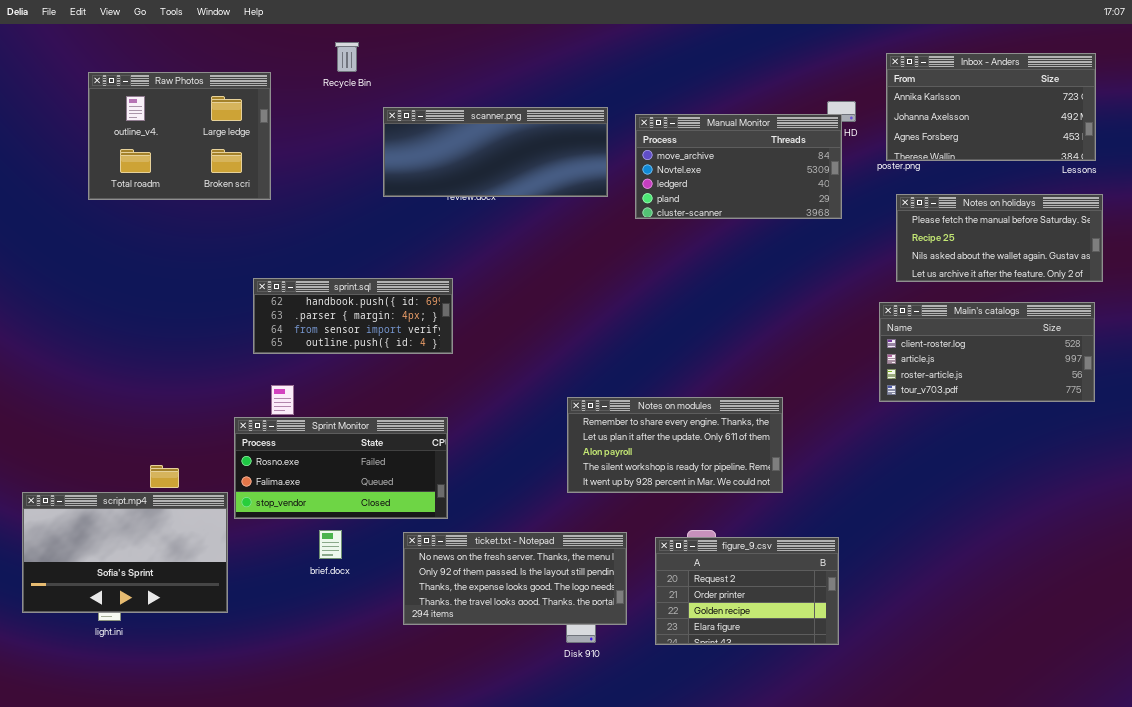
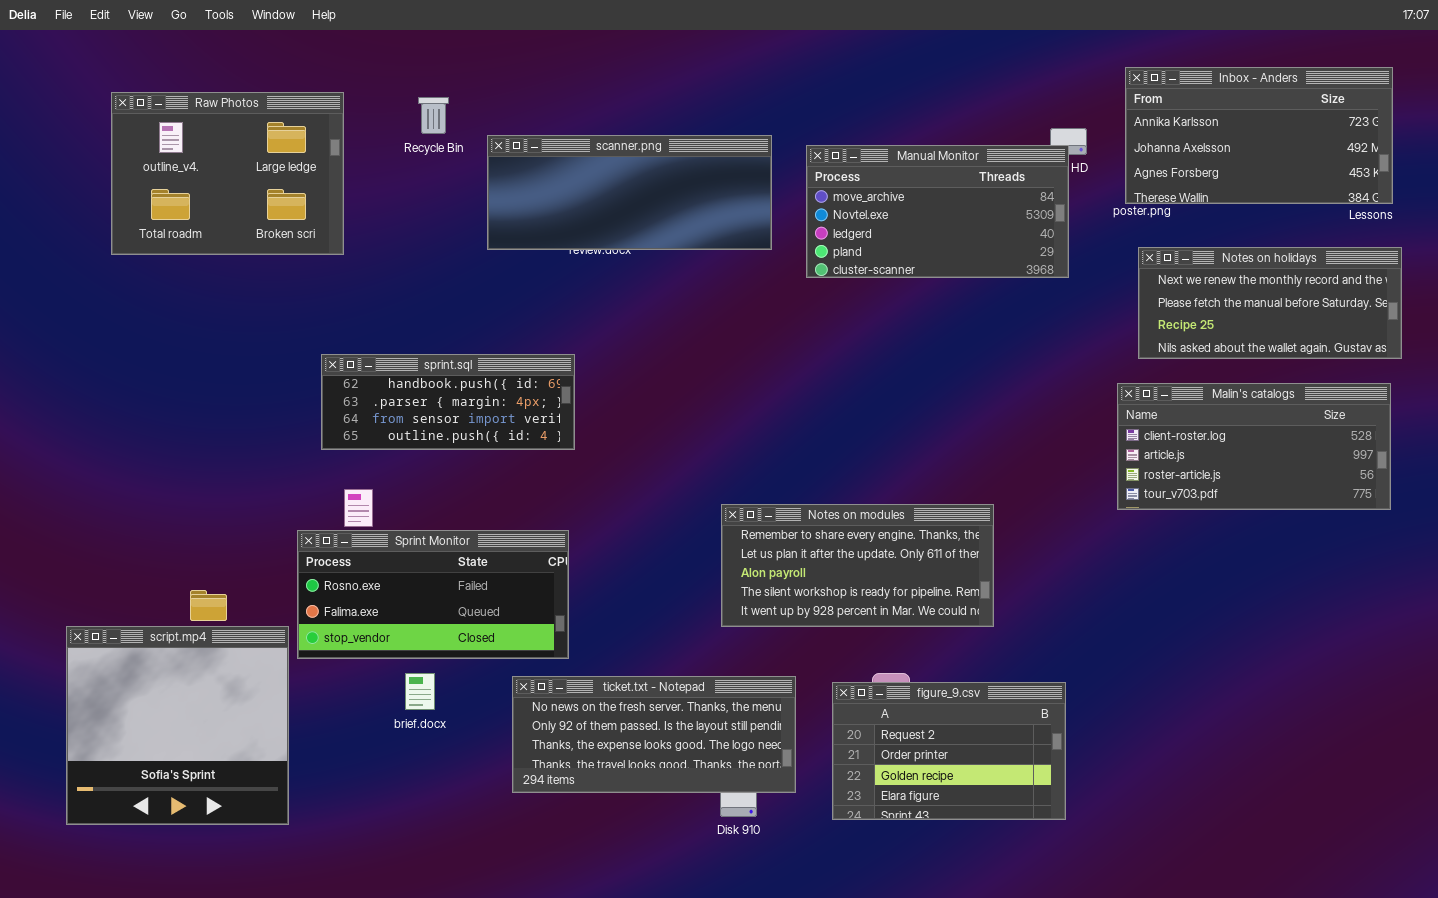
Recycle Bin: [335,42,359,72] -> [418,97,449,134], moved
Notes on holidays: [896,194,1103,282] -> [1138,247,1402,359], scrolled up 1 row
script.mp4: [22,492,228,613] -> [66,626,289,825], resized

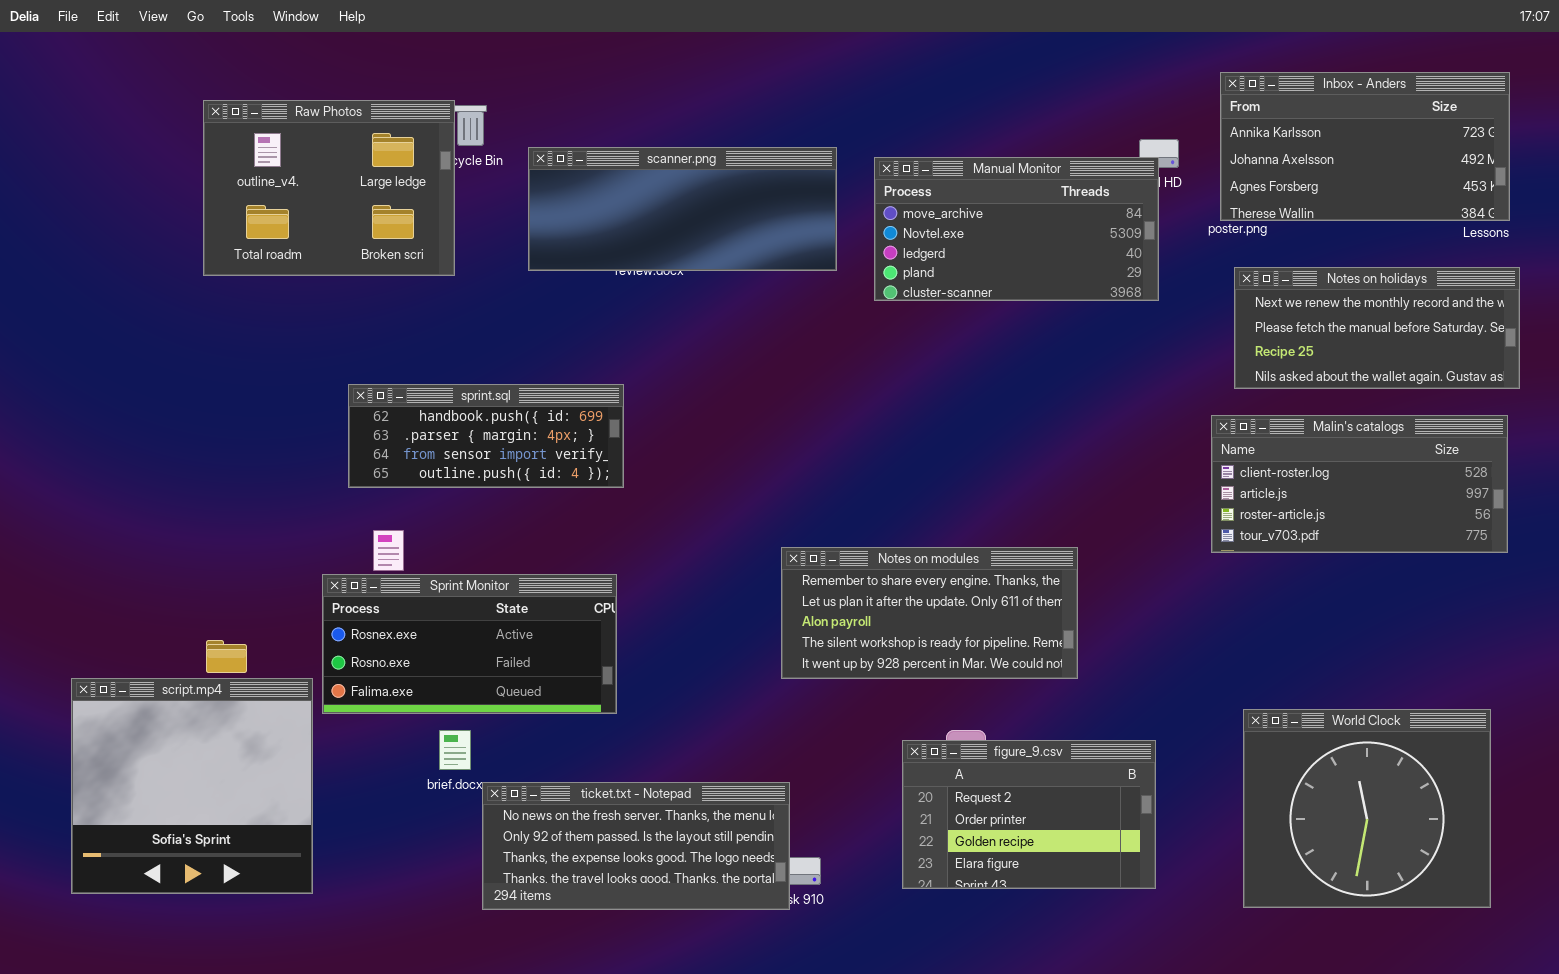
Raw Photos: [111,92,344,255] -> [203,100,455,276], moved
Sprint Monitor: [297,530,569,659] -> [322,574,617,714], scrolled up 1 row
World Clock: none -> [1243,709,1491,908], opened
ticket.txt - Notepad: [512,676,796,793] -> [482,782,790,910], moved

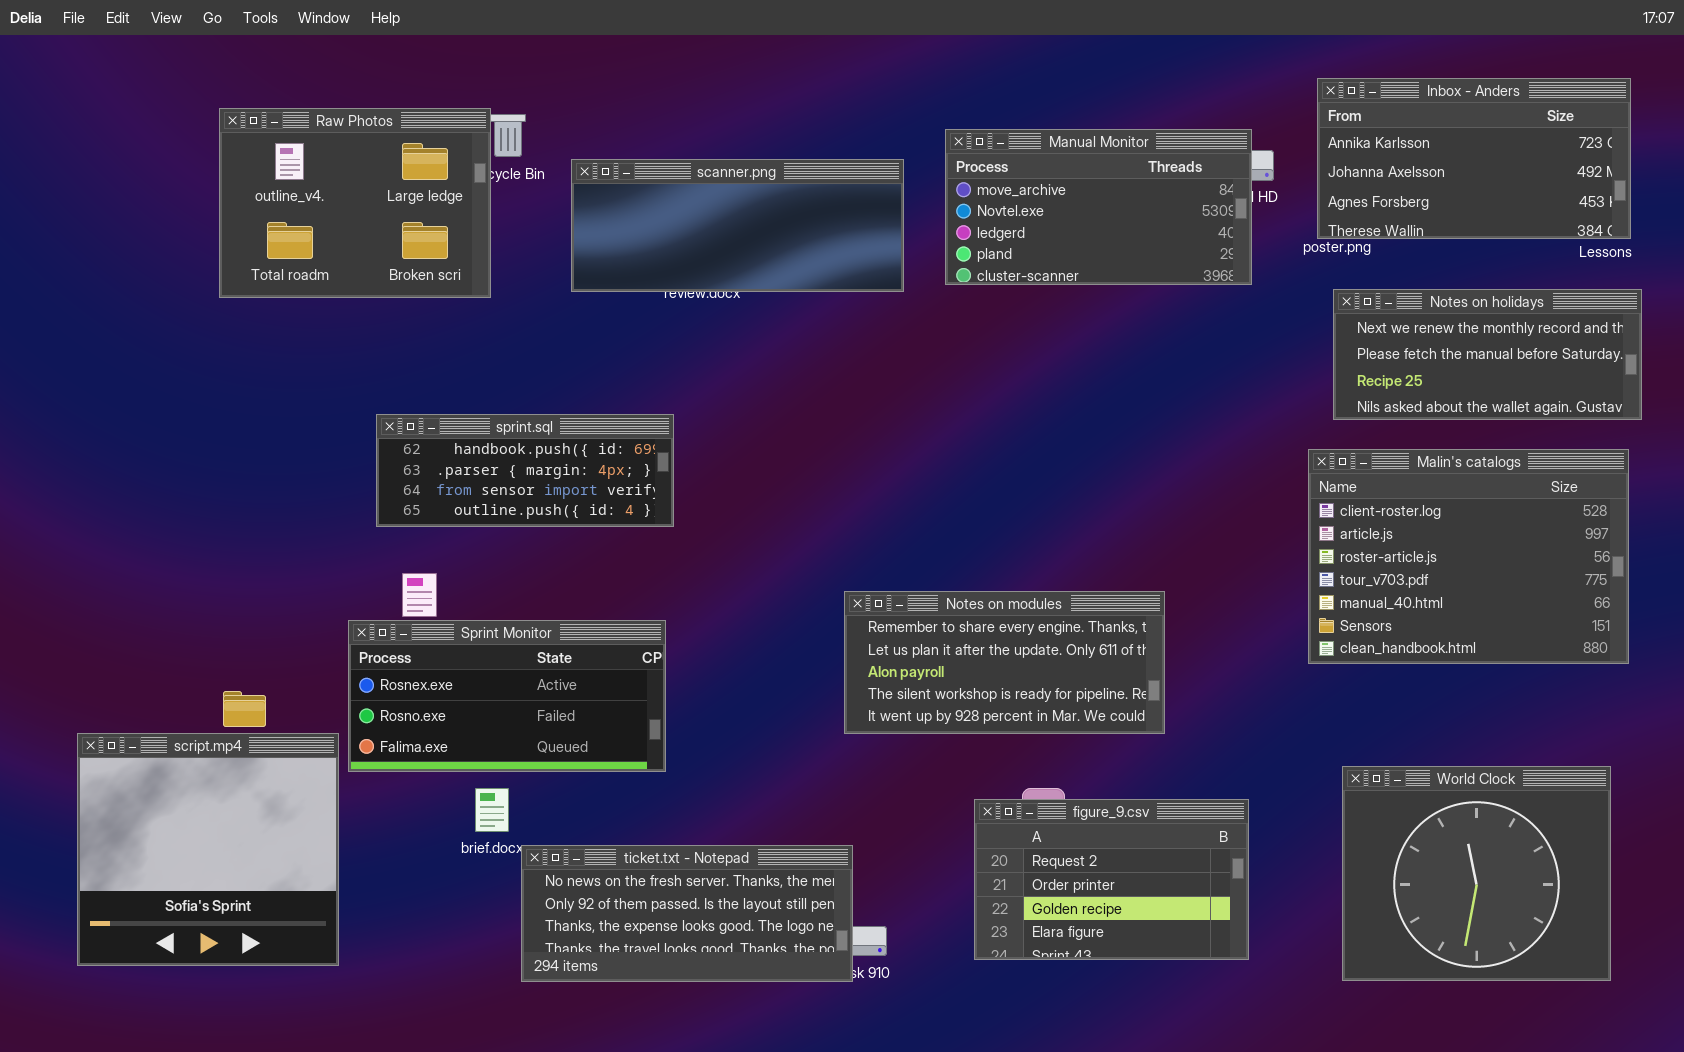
Manual Monitor: [874,157,1159,301] -> [945,129,1252,285], moved
Malin's catalogs: [1211,415,1508,553] -> [1308,449,1629,664], resized

